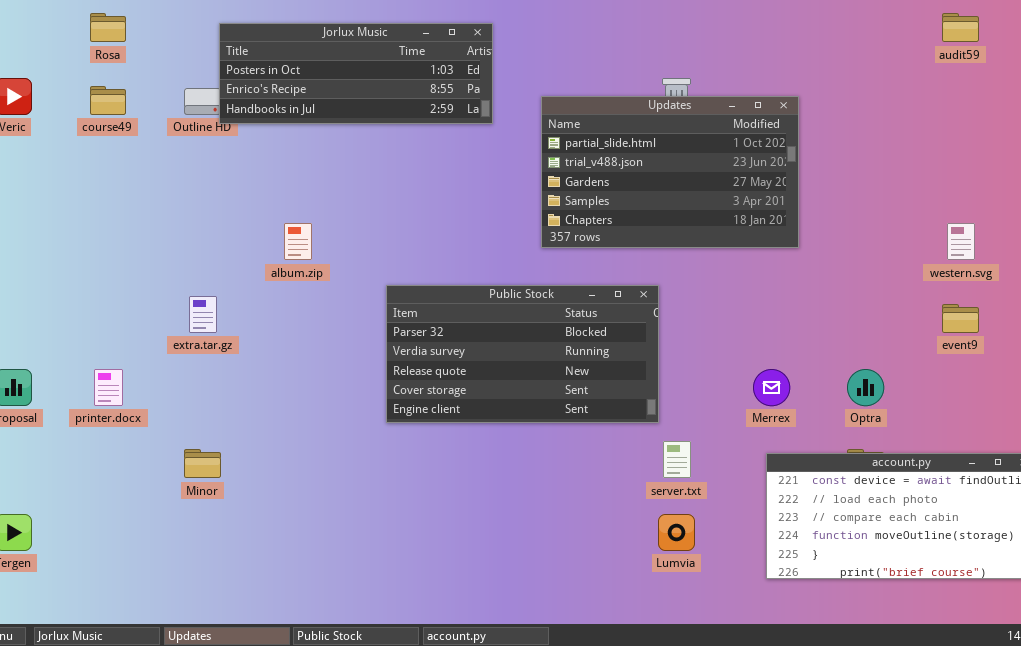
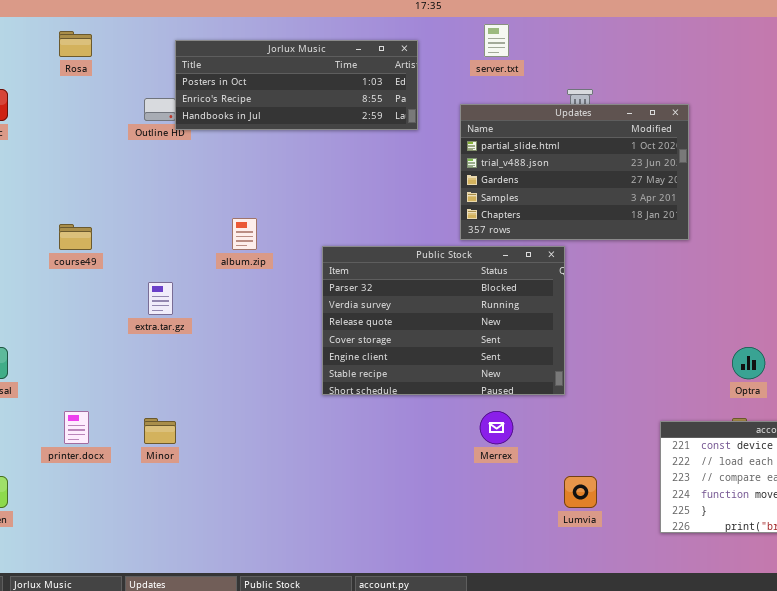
course49: [90,86,126,115] -> [59,224,92,250], moved
Public Stock: [386,285,659,423] -> [322,246,565,395], resized
printer.docx: [94,369,123,406] -> [64,411,89,444], moved
Merrex: [753,369,790,406] -> [480,411,513,444], moved
server.txt: [663,441,691,478] -> [484,24,509,57], moved

